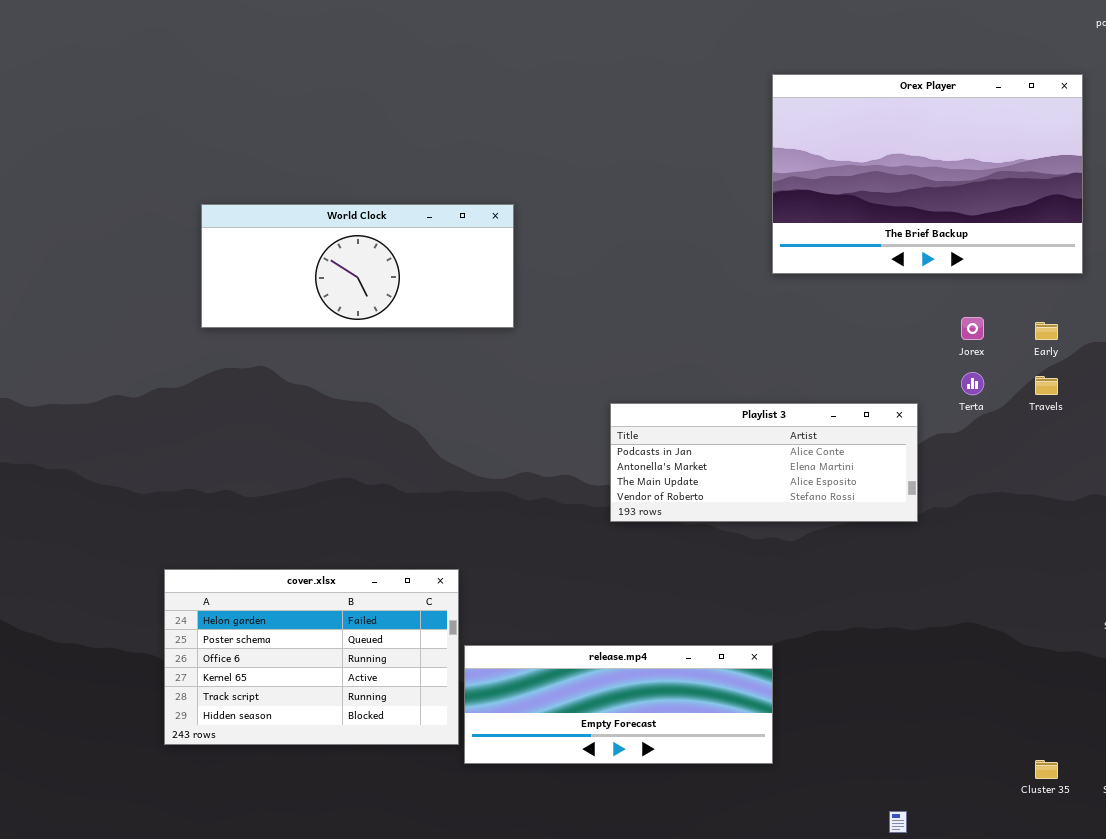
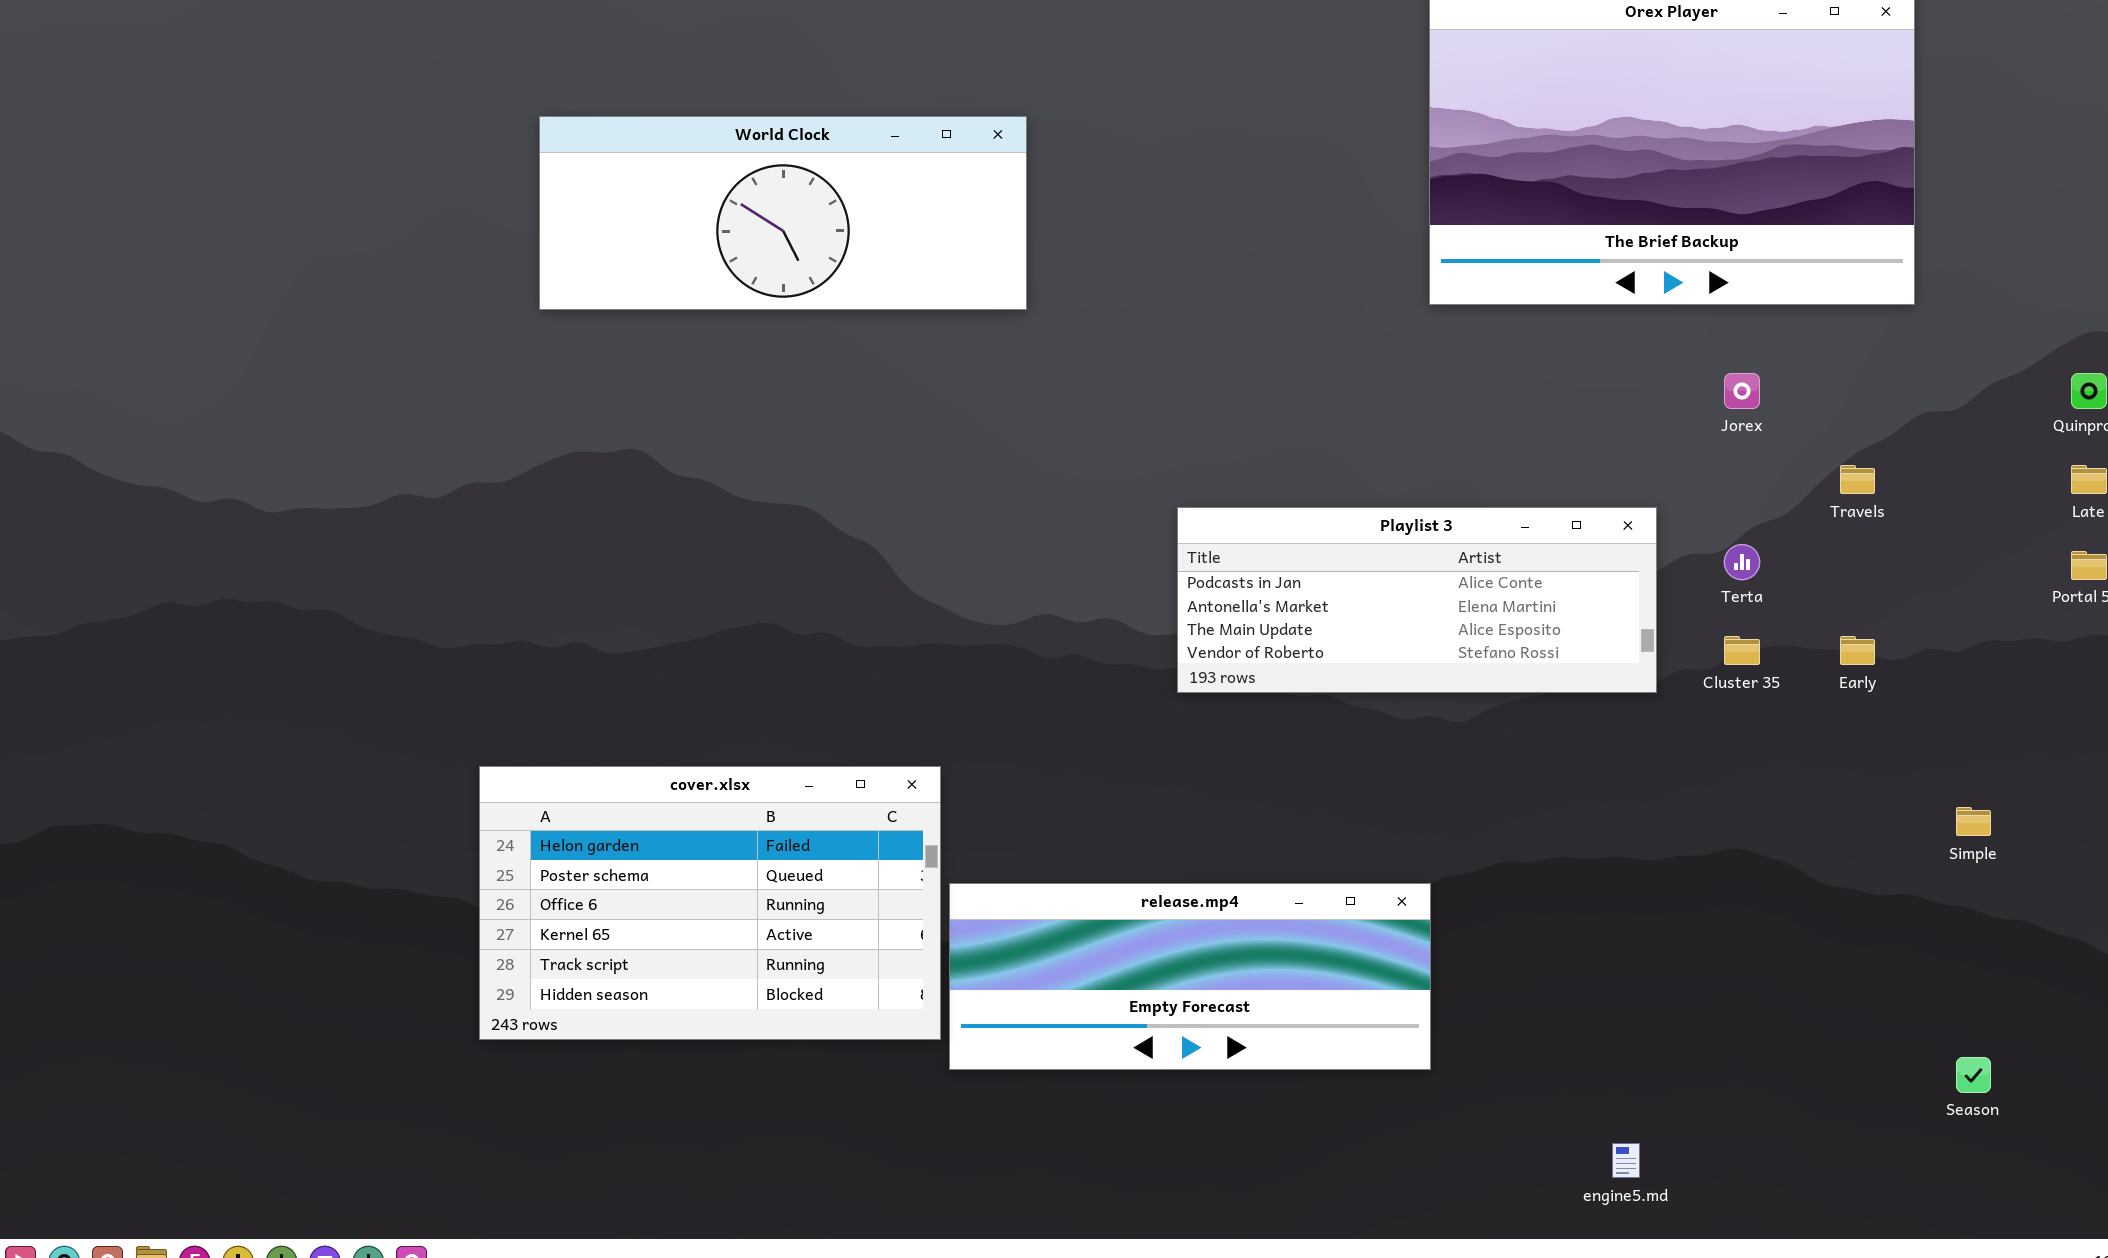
World Clock: [201,204,514,328] -> [539,116,1027,310], moved
Early: [1035,322,1058,340] -> [1840,636,1875,665], moved
Terta: [961,372,984,395] -> [1724,544,1760,580], moved
Cluster 35: [1035,760,1058,779] -> [1724,636,1760,665], moved

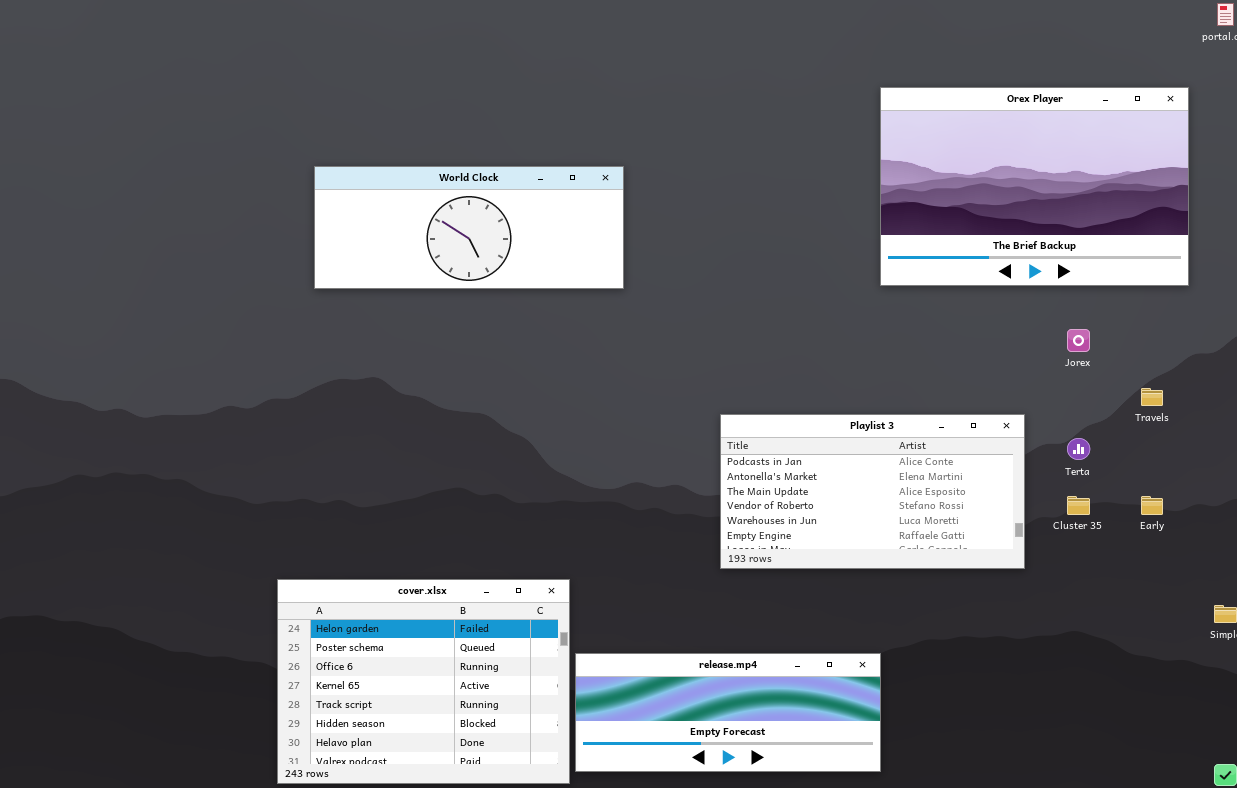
Playlist 3: [1177,507,1657,693] -> [720,414,1025,569], resized
cover.xlsx: [479,766,941,1040] -> [277,579,570,784], resized

